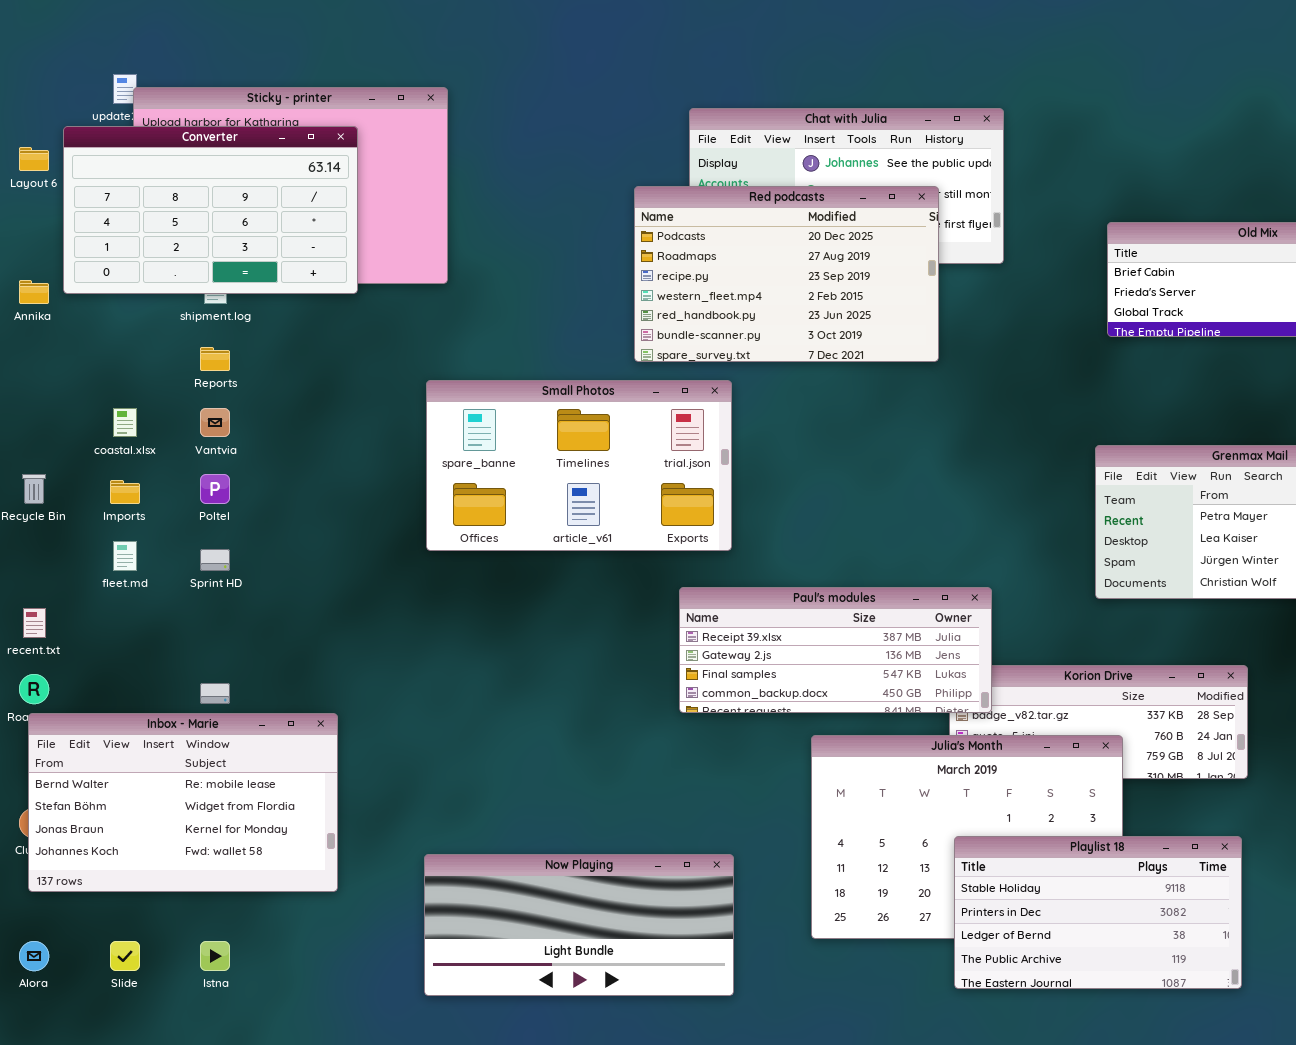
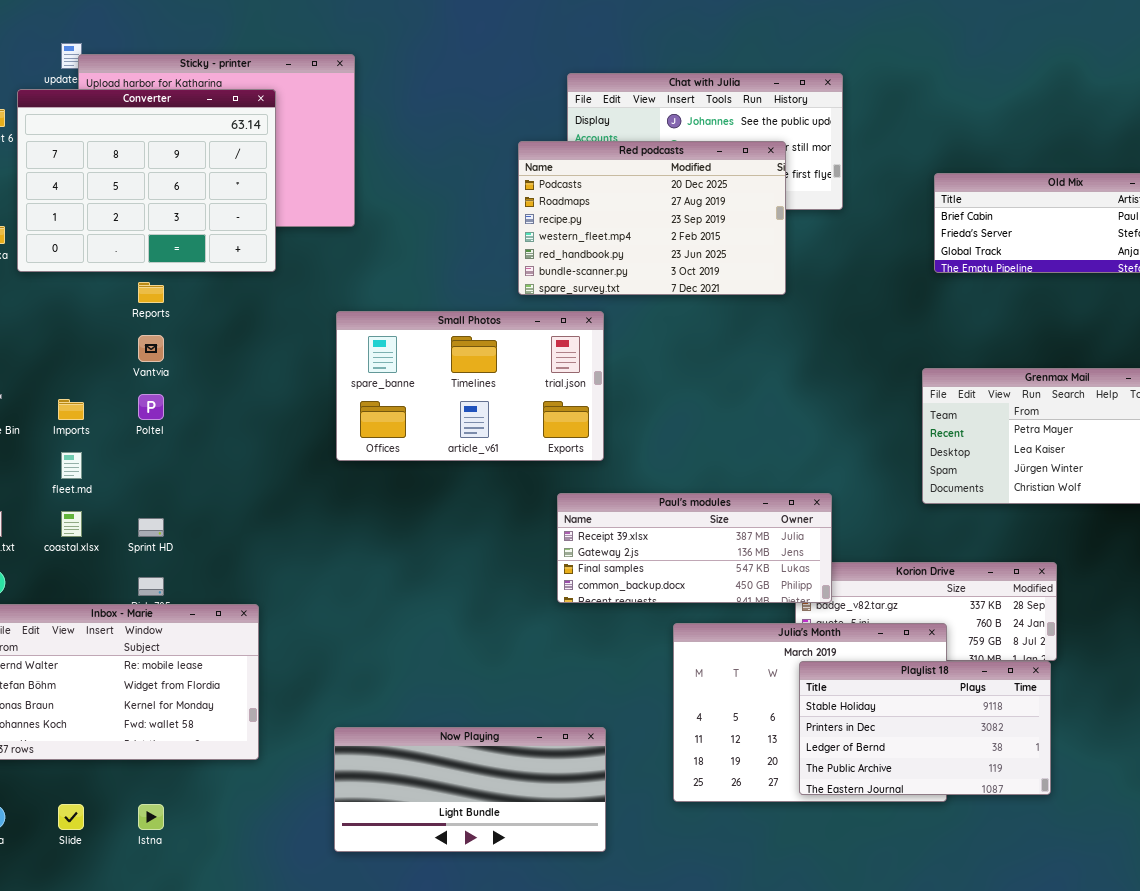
Converter: [63,126,358,294] -> [17,89,276,272], resized
coastal.xlsx: [113,408,137,437] -> [61,511,82,537], moved
Sprint HD: [200,549,230,571] -> [138,518,164,537], moved
Playlist 18: [954,836,1242,989] -> [799,661,1051,795], moved

